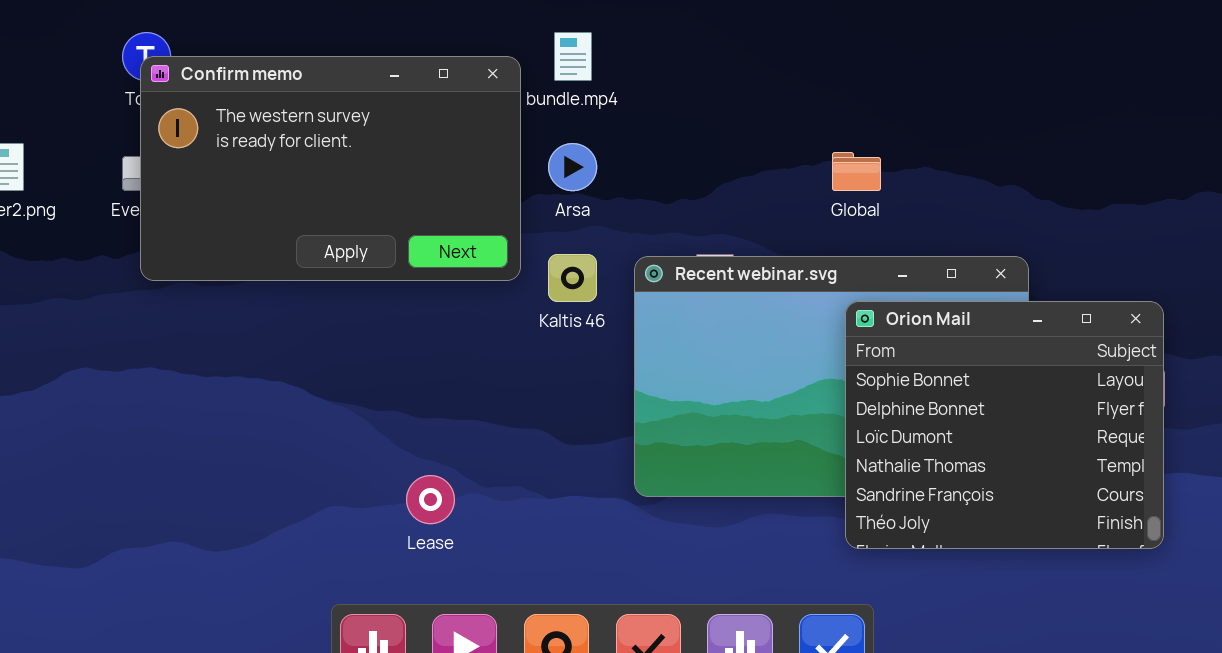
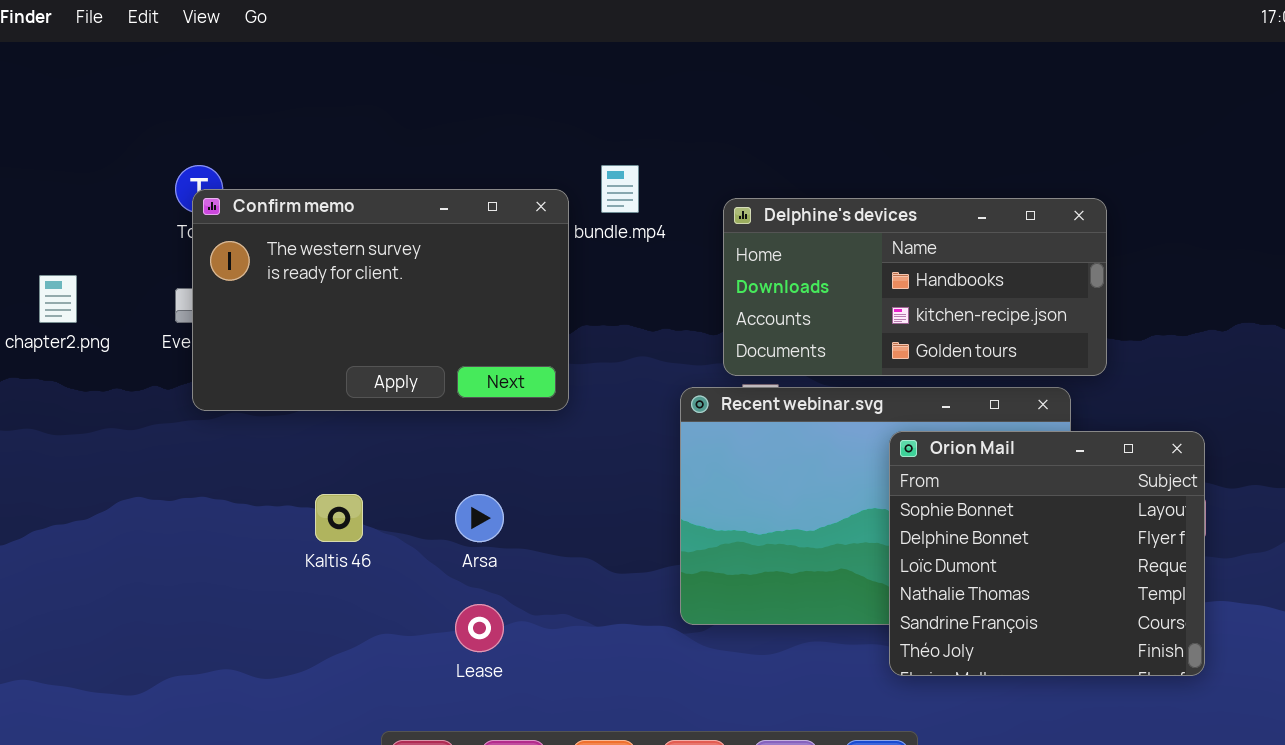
Delphine's devices: none -> [723,198,1107,376], opened
Arsa: [548,143,597,191] -> [455,494,504,542], moved
Kaltis 46: [548,254,597,302] -> [315,494,363,542], moved

